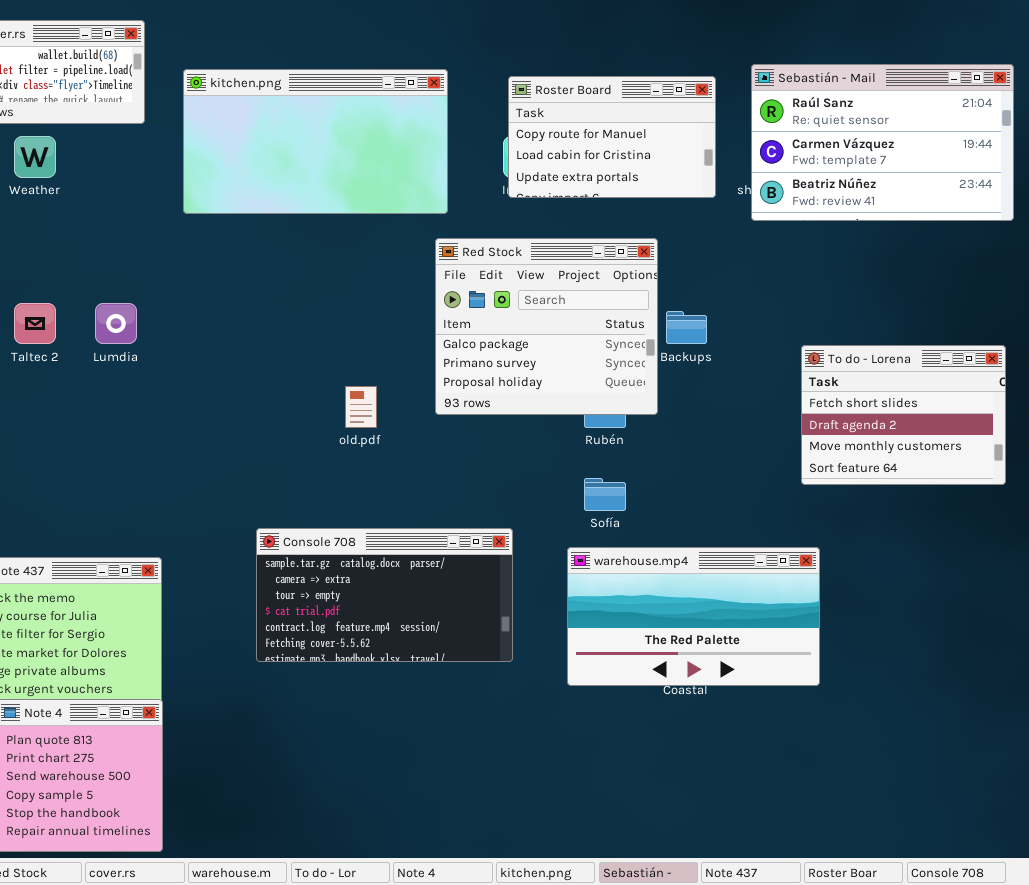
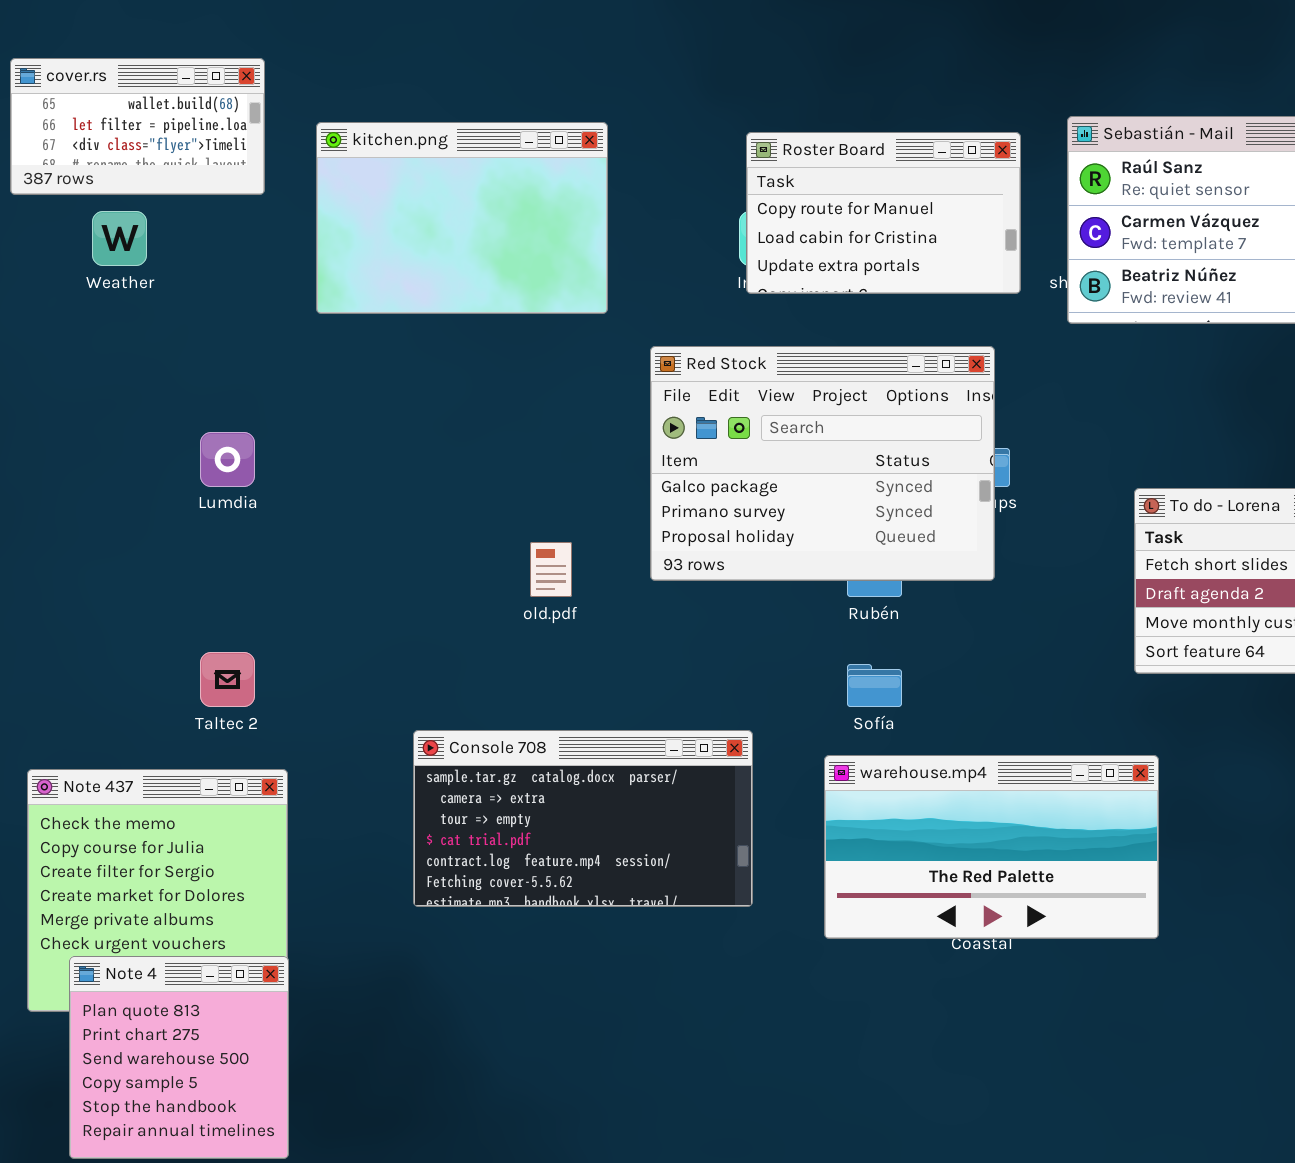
kitchen.png: [183,69,448,214] -> [316,122,608,314], resized
Red Stock: [435,238,658,415] -> [650,346,995,581], resized
Taltec 2: [14,303,56,344] -> [200,652,255,707], moved

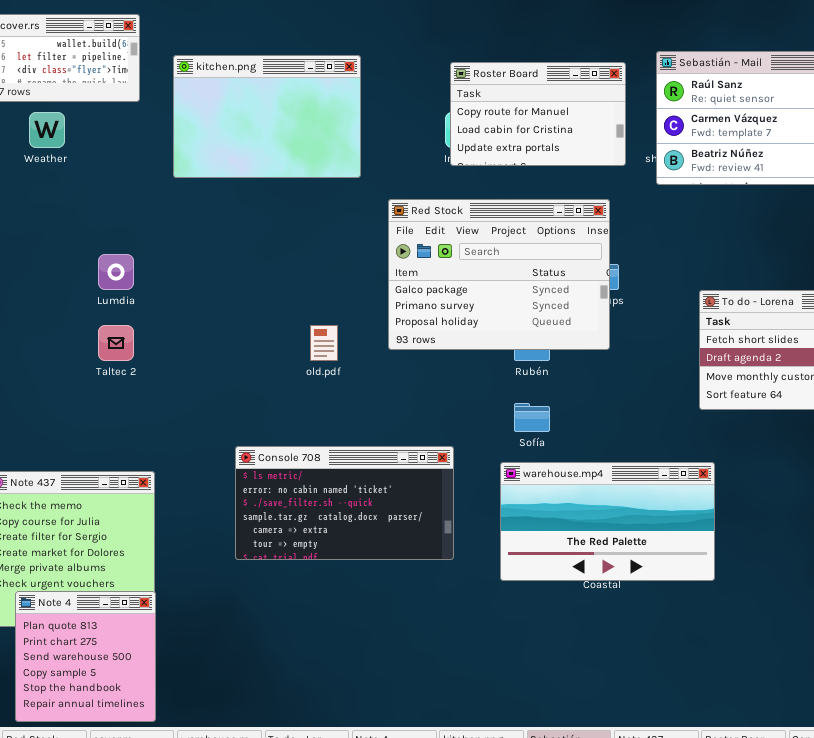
Taltec 2: [200,652,255,707] -> [98,325,134,361], moved
Console 708: [413,730,753,907] -> [235,446,454,560], scrolled up 3 rows

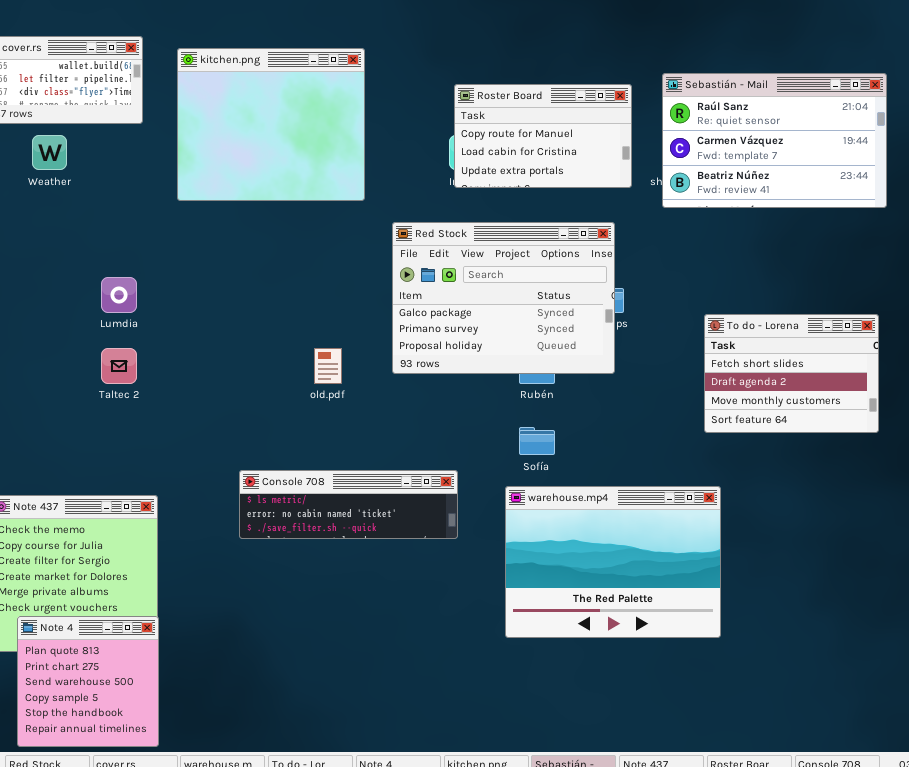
kitchen.png: [173,55,361,178] -> [177,48,365,201], resized
Console 708: [235,446,454,560] -> [239,470,458,539], resized
warehouse.mp4: [500,462,715,581] -> [505,486,721,638], resized

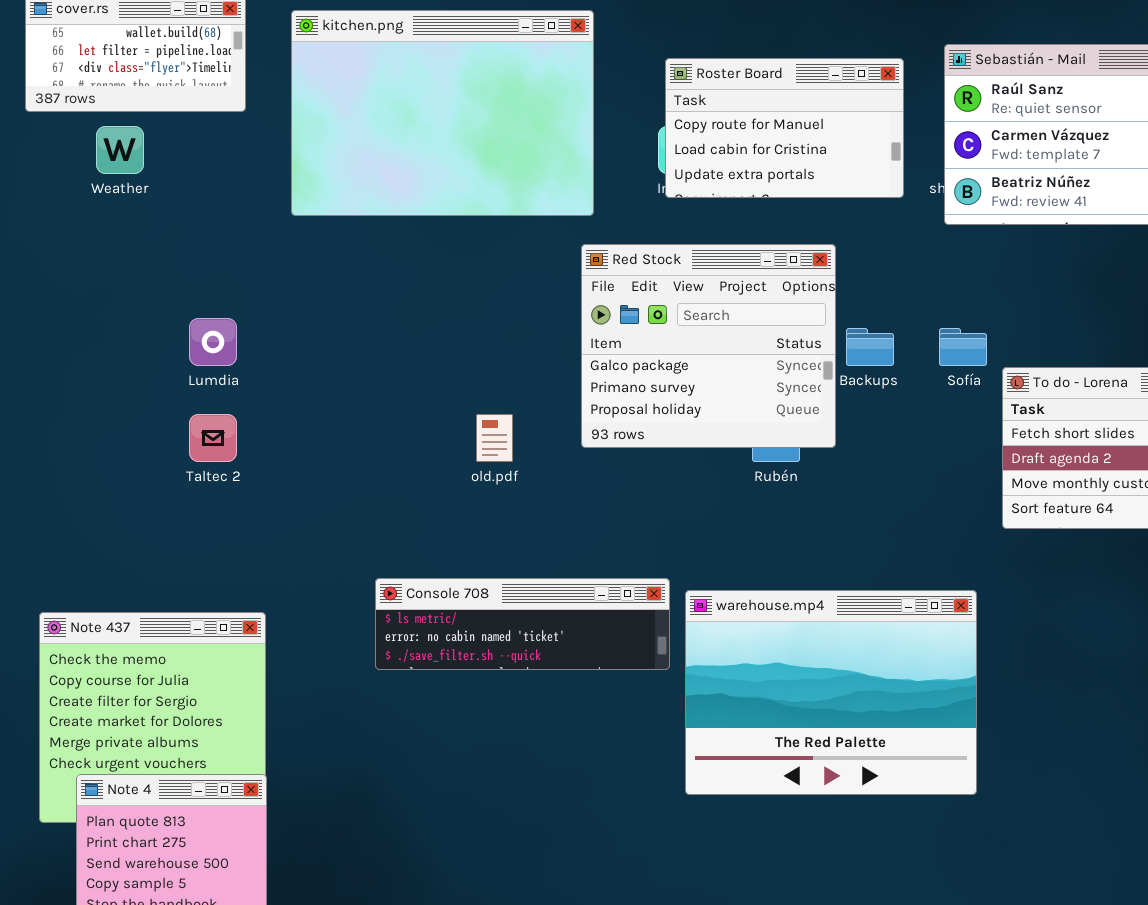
kitchen.png: [177,48,365,201] -> [291,10,594,216], resized
Red Stock: [392,222,615,374] -> [581,244,836,448], resized
Sofía: [519,427,555,455] -> [939,328,987,366], moved
warehouse.mp4: [505,486,721,638] -> [685,590,977,795], moved

